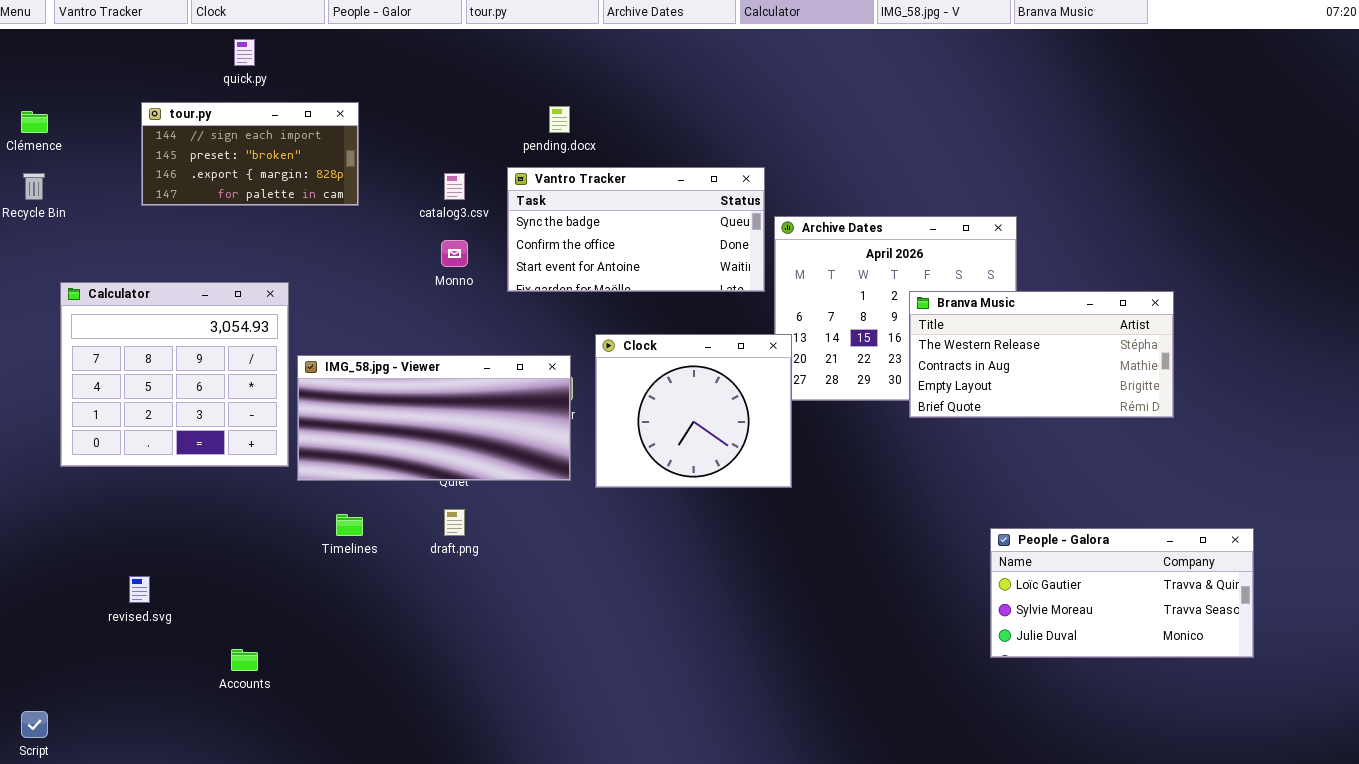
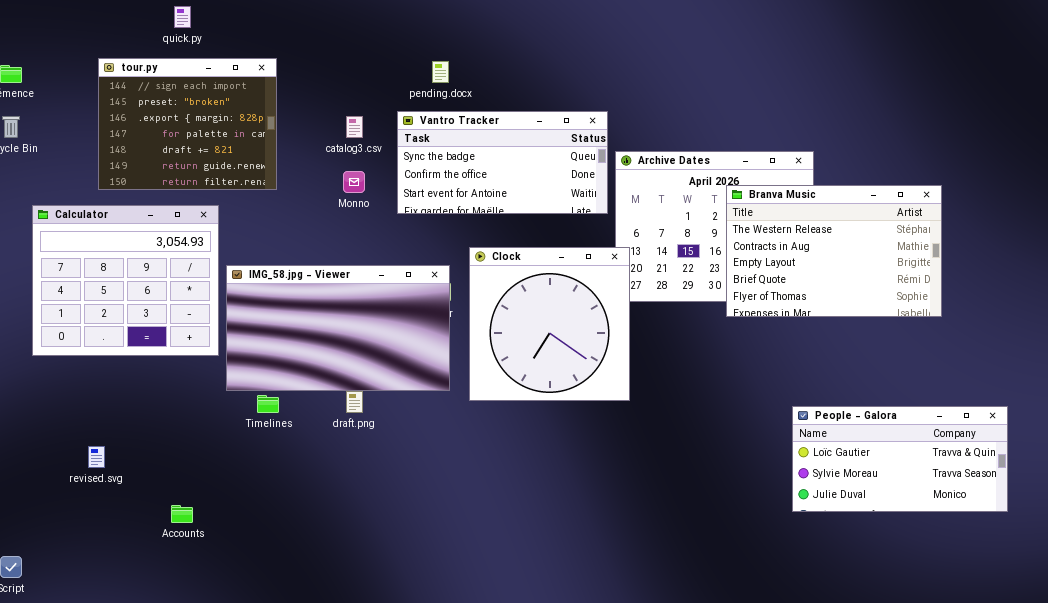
tour.py: [141,102,359,206] -> [98,58,277,190], resized
Branva Music: [909,291,1174,418] -> [726,185,942,317], resized
Clock: [595,334,792,488] -> [469,247,630,401], resized
IMG_58.jpg - Viewer: [297,355,571,481] -> [226,265,450,391], resized

